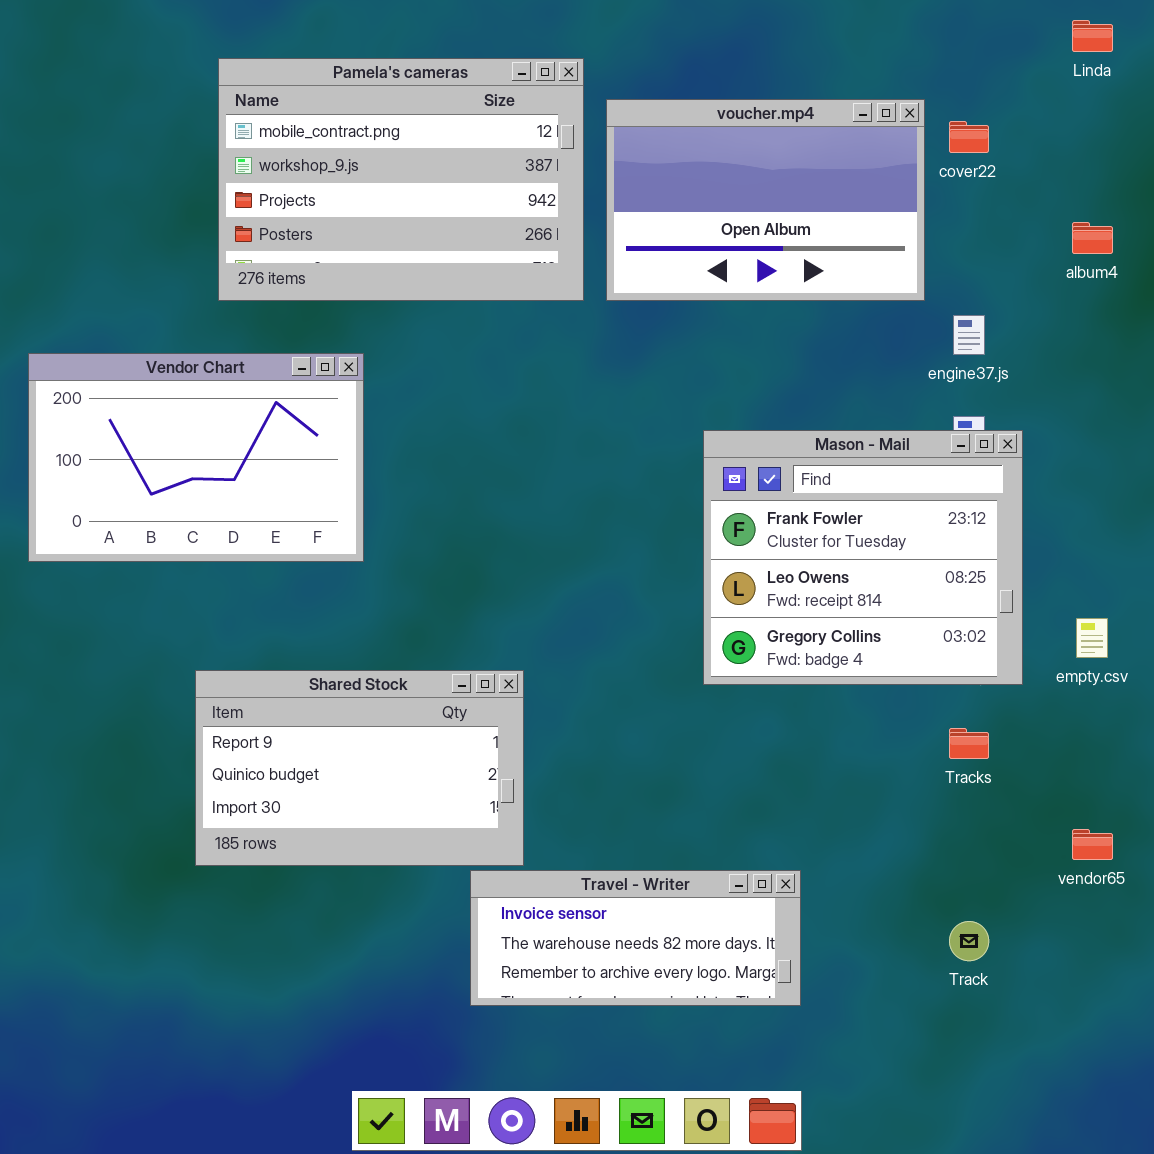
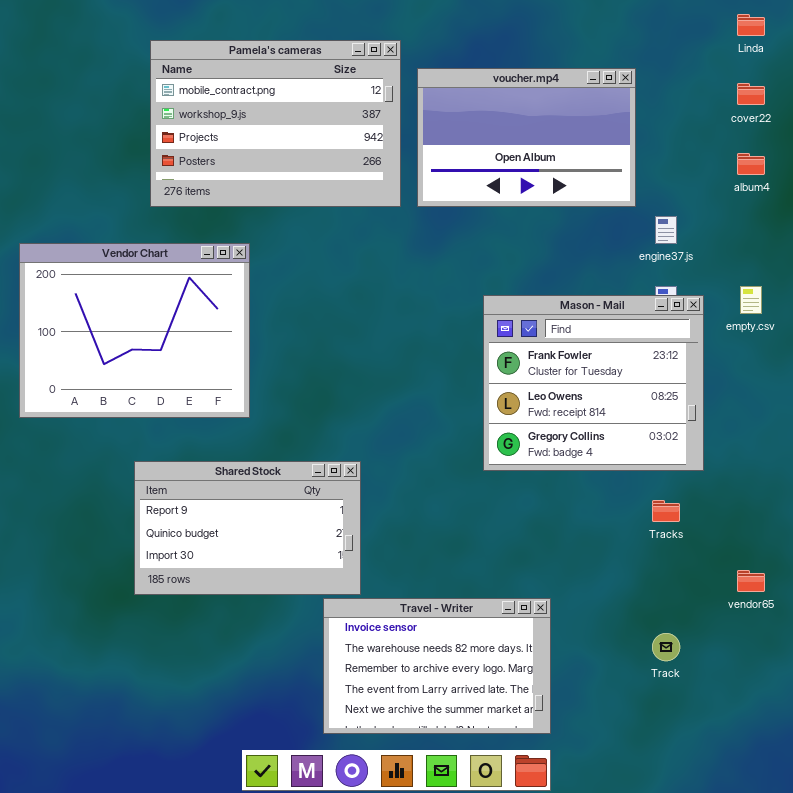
cover22: [949,121,989,153] -> [737,83,765,105], moved
Vendor Chart: [28,353,364,562] -> [19,243,250,418], resized
empty.csv: [1076,618,1108,658] -> [740,286,762,314], moved
Travel - Writer: [470,870,801,1006] -> [323,598,551,734], resized

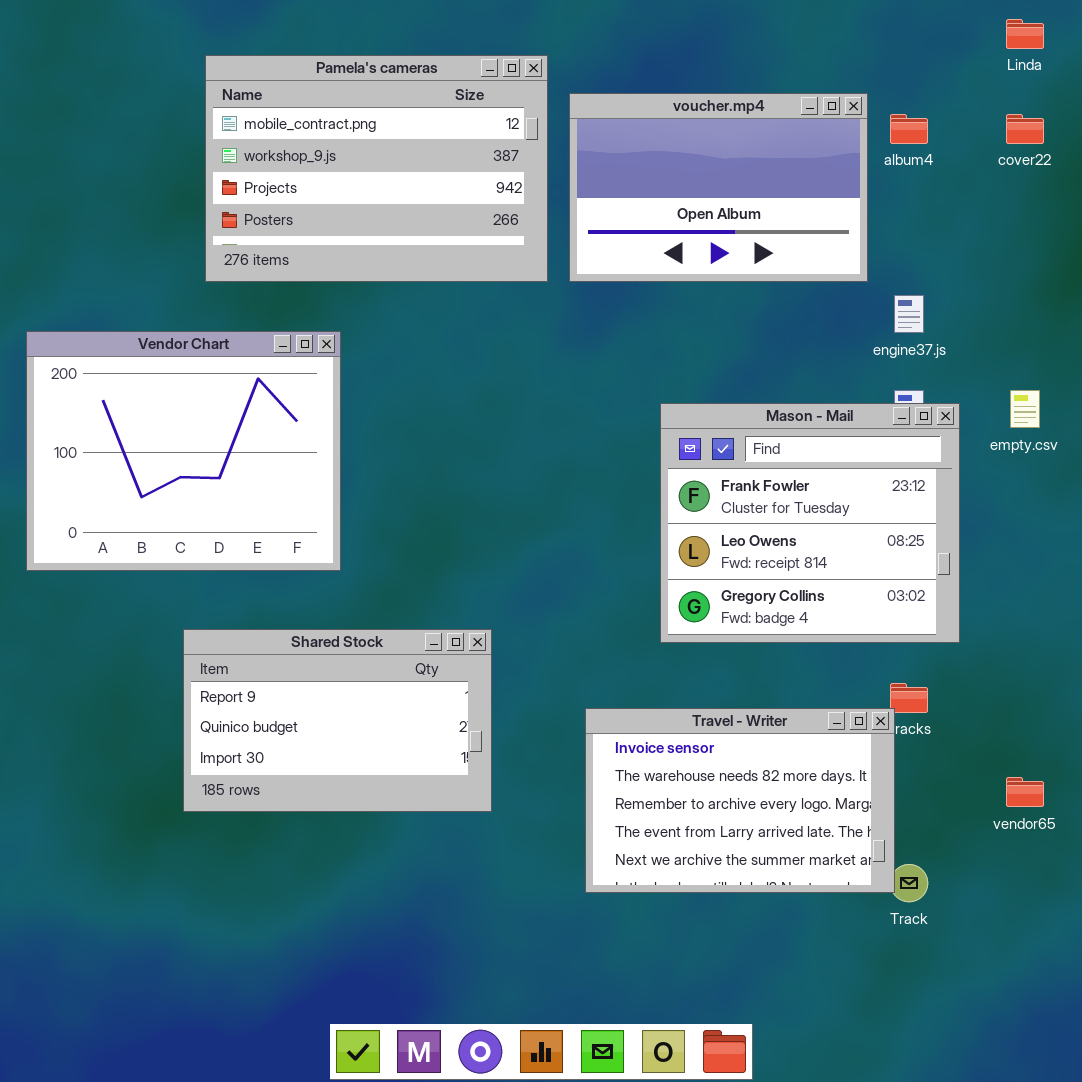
album4: [737,153,765,175] -> [890,114,928,144], moved
Travel - Writer: [323,598,551,734] -> [585,708,895,893], moved

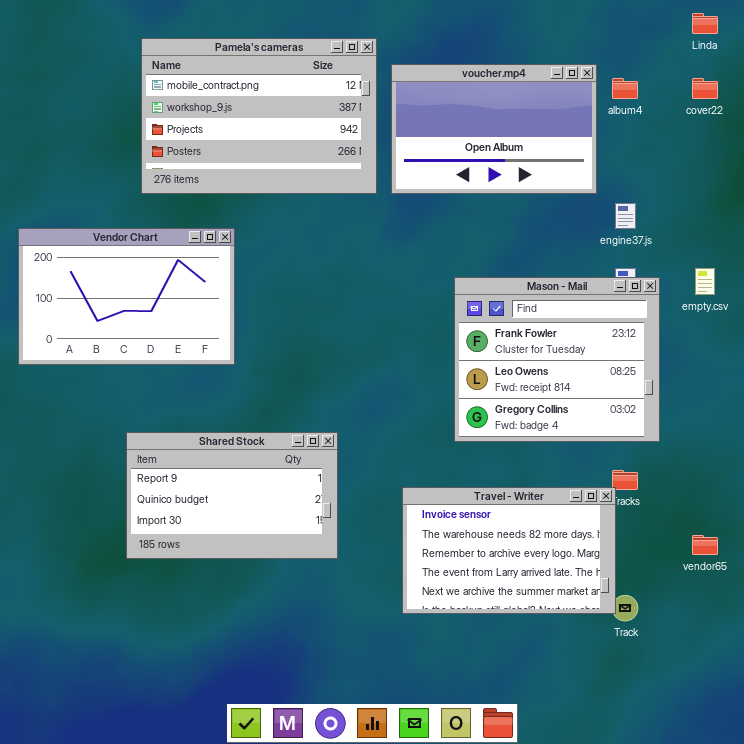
Vendor Chart: [26,331,341,571] -> [18,228,235,365], resized

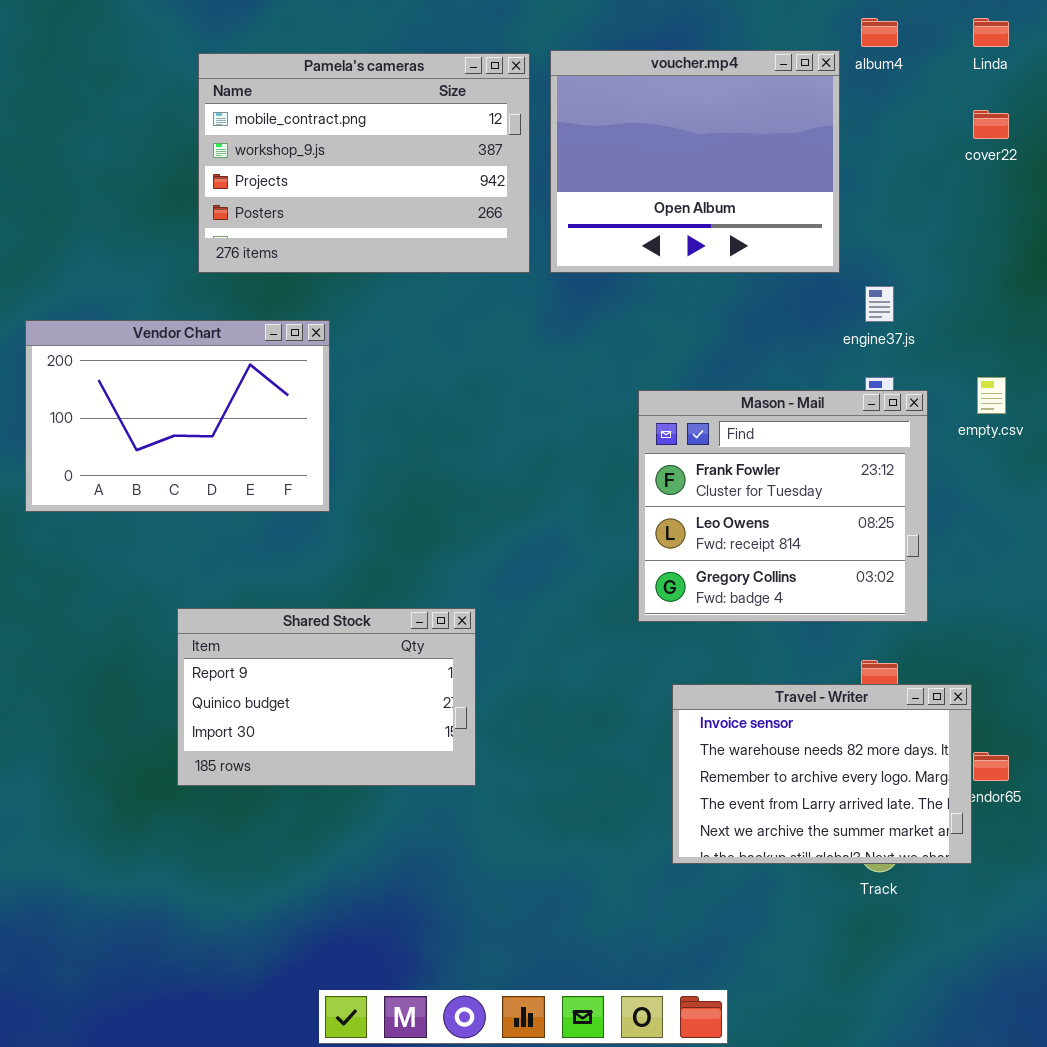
voucher.mp4: [391,64,597,194] -> [550,50,840,273], resized
album4: [612,78,638,99] -> [861,18,898,47], moved
Travel - Writer: [402,487,616,614] -> [672,684,972,864], moved

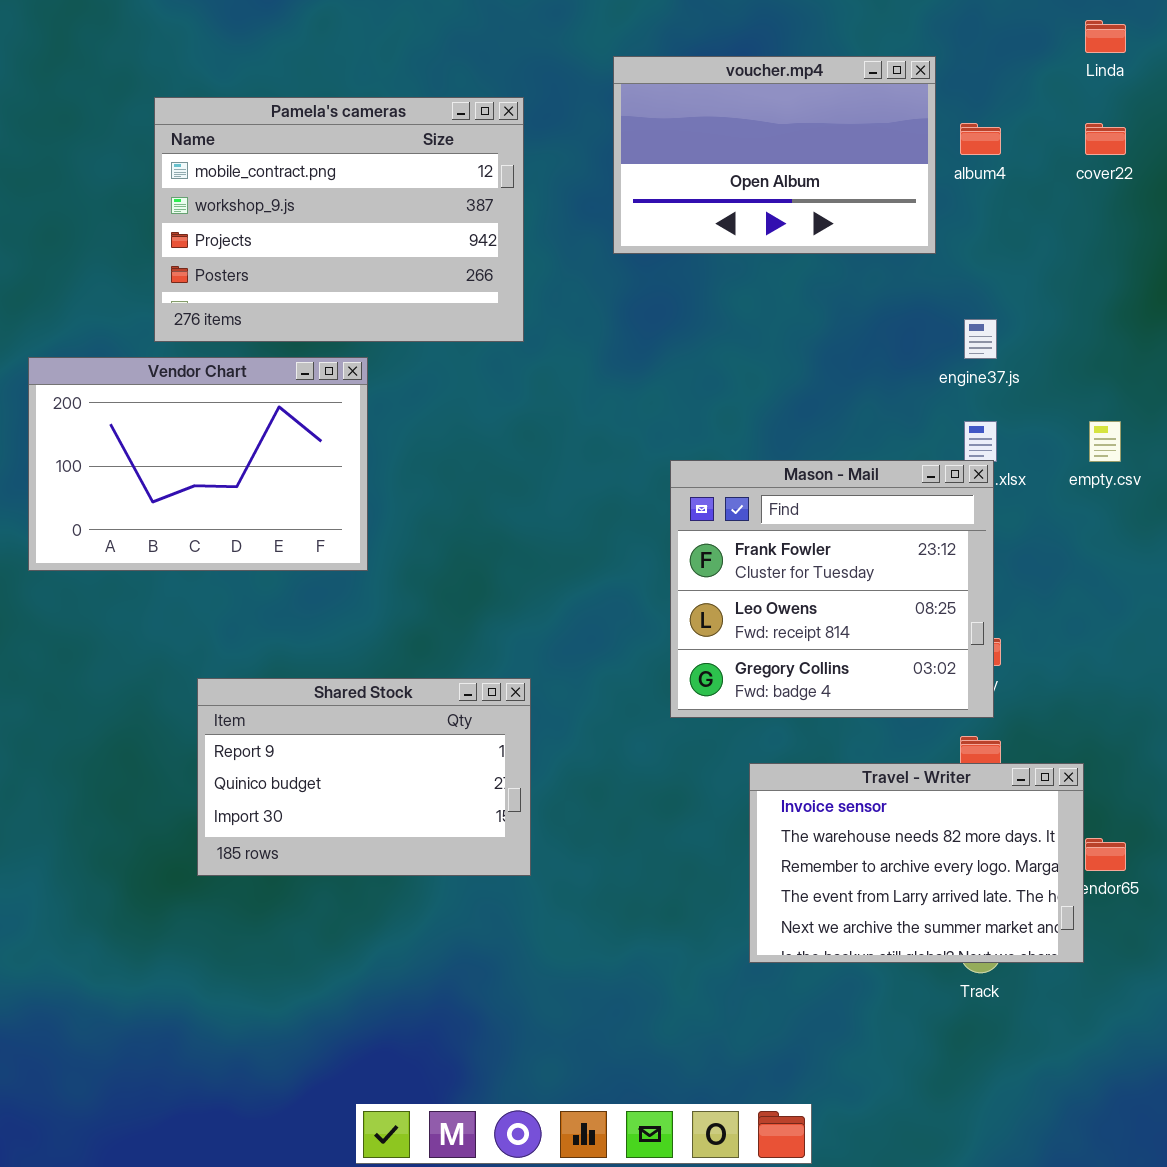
album4: [861,18,898,47] -> [960,123,1001,155], moved
voucher.mp4: [550,50,840,273] -> [613,56,936,254], resized
Pamela's cameras: [198,53,530,273] -> [154,97,524,342], moved
Mason - Mail: [638,390,928,622] -> [670,460,994,718], moved

